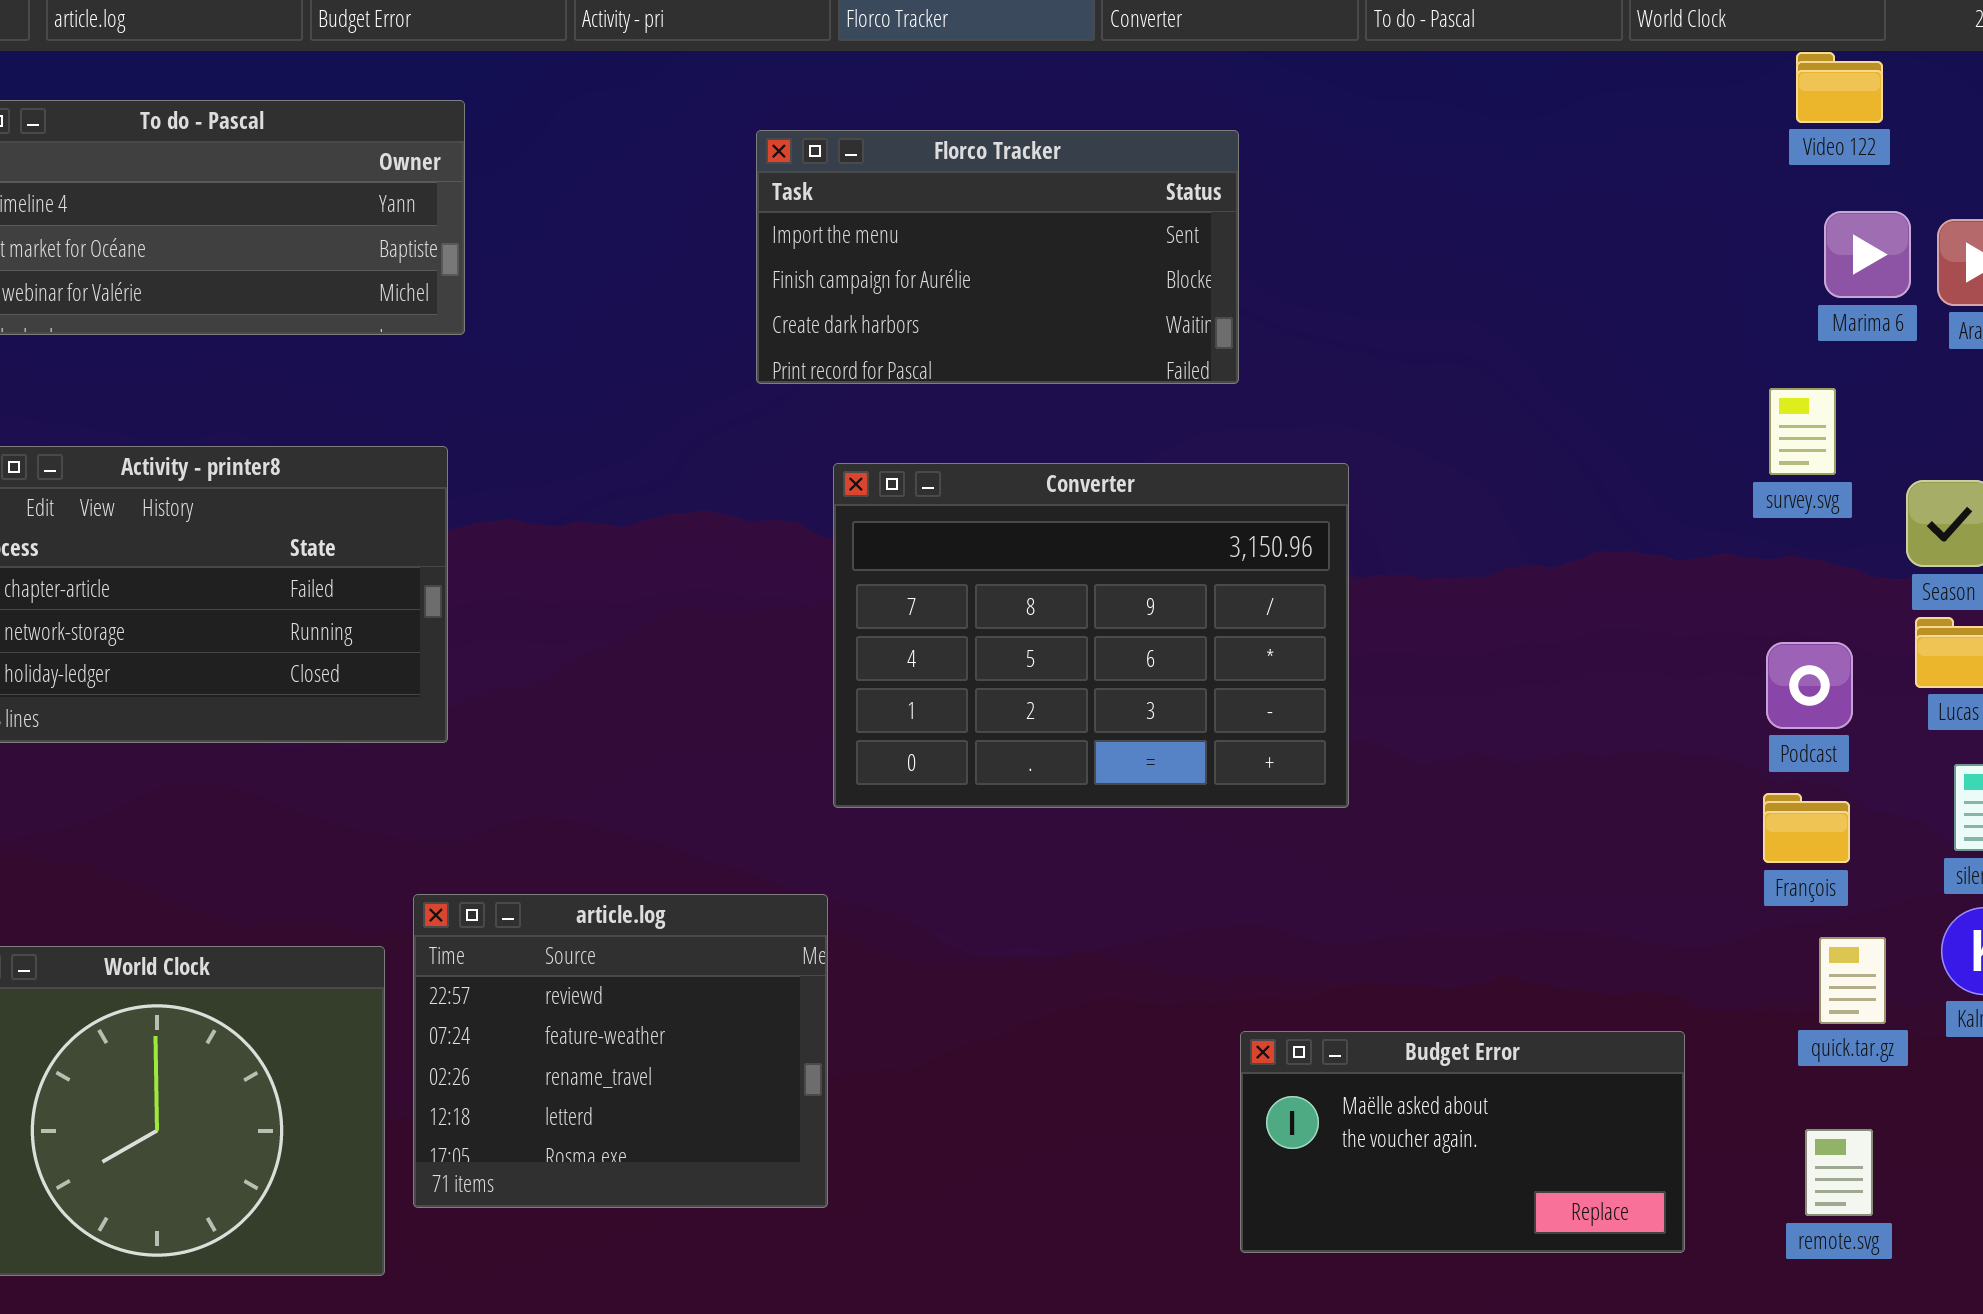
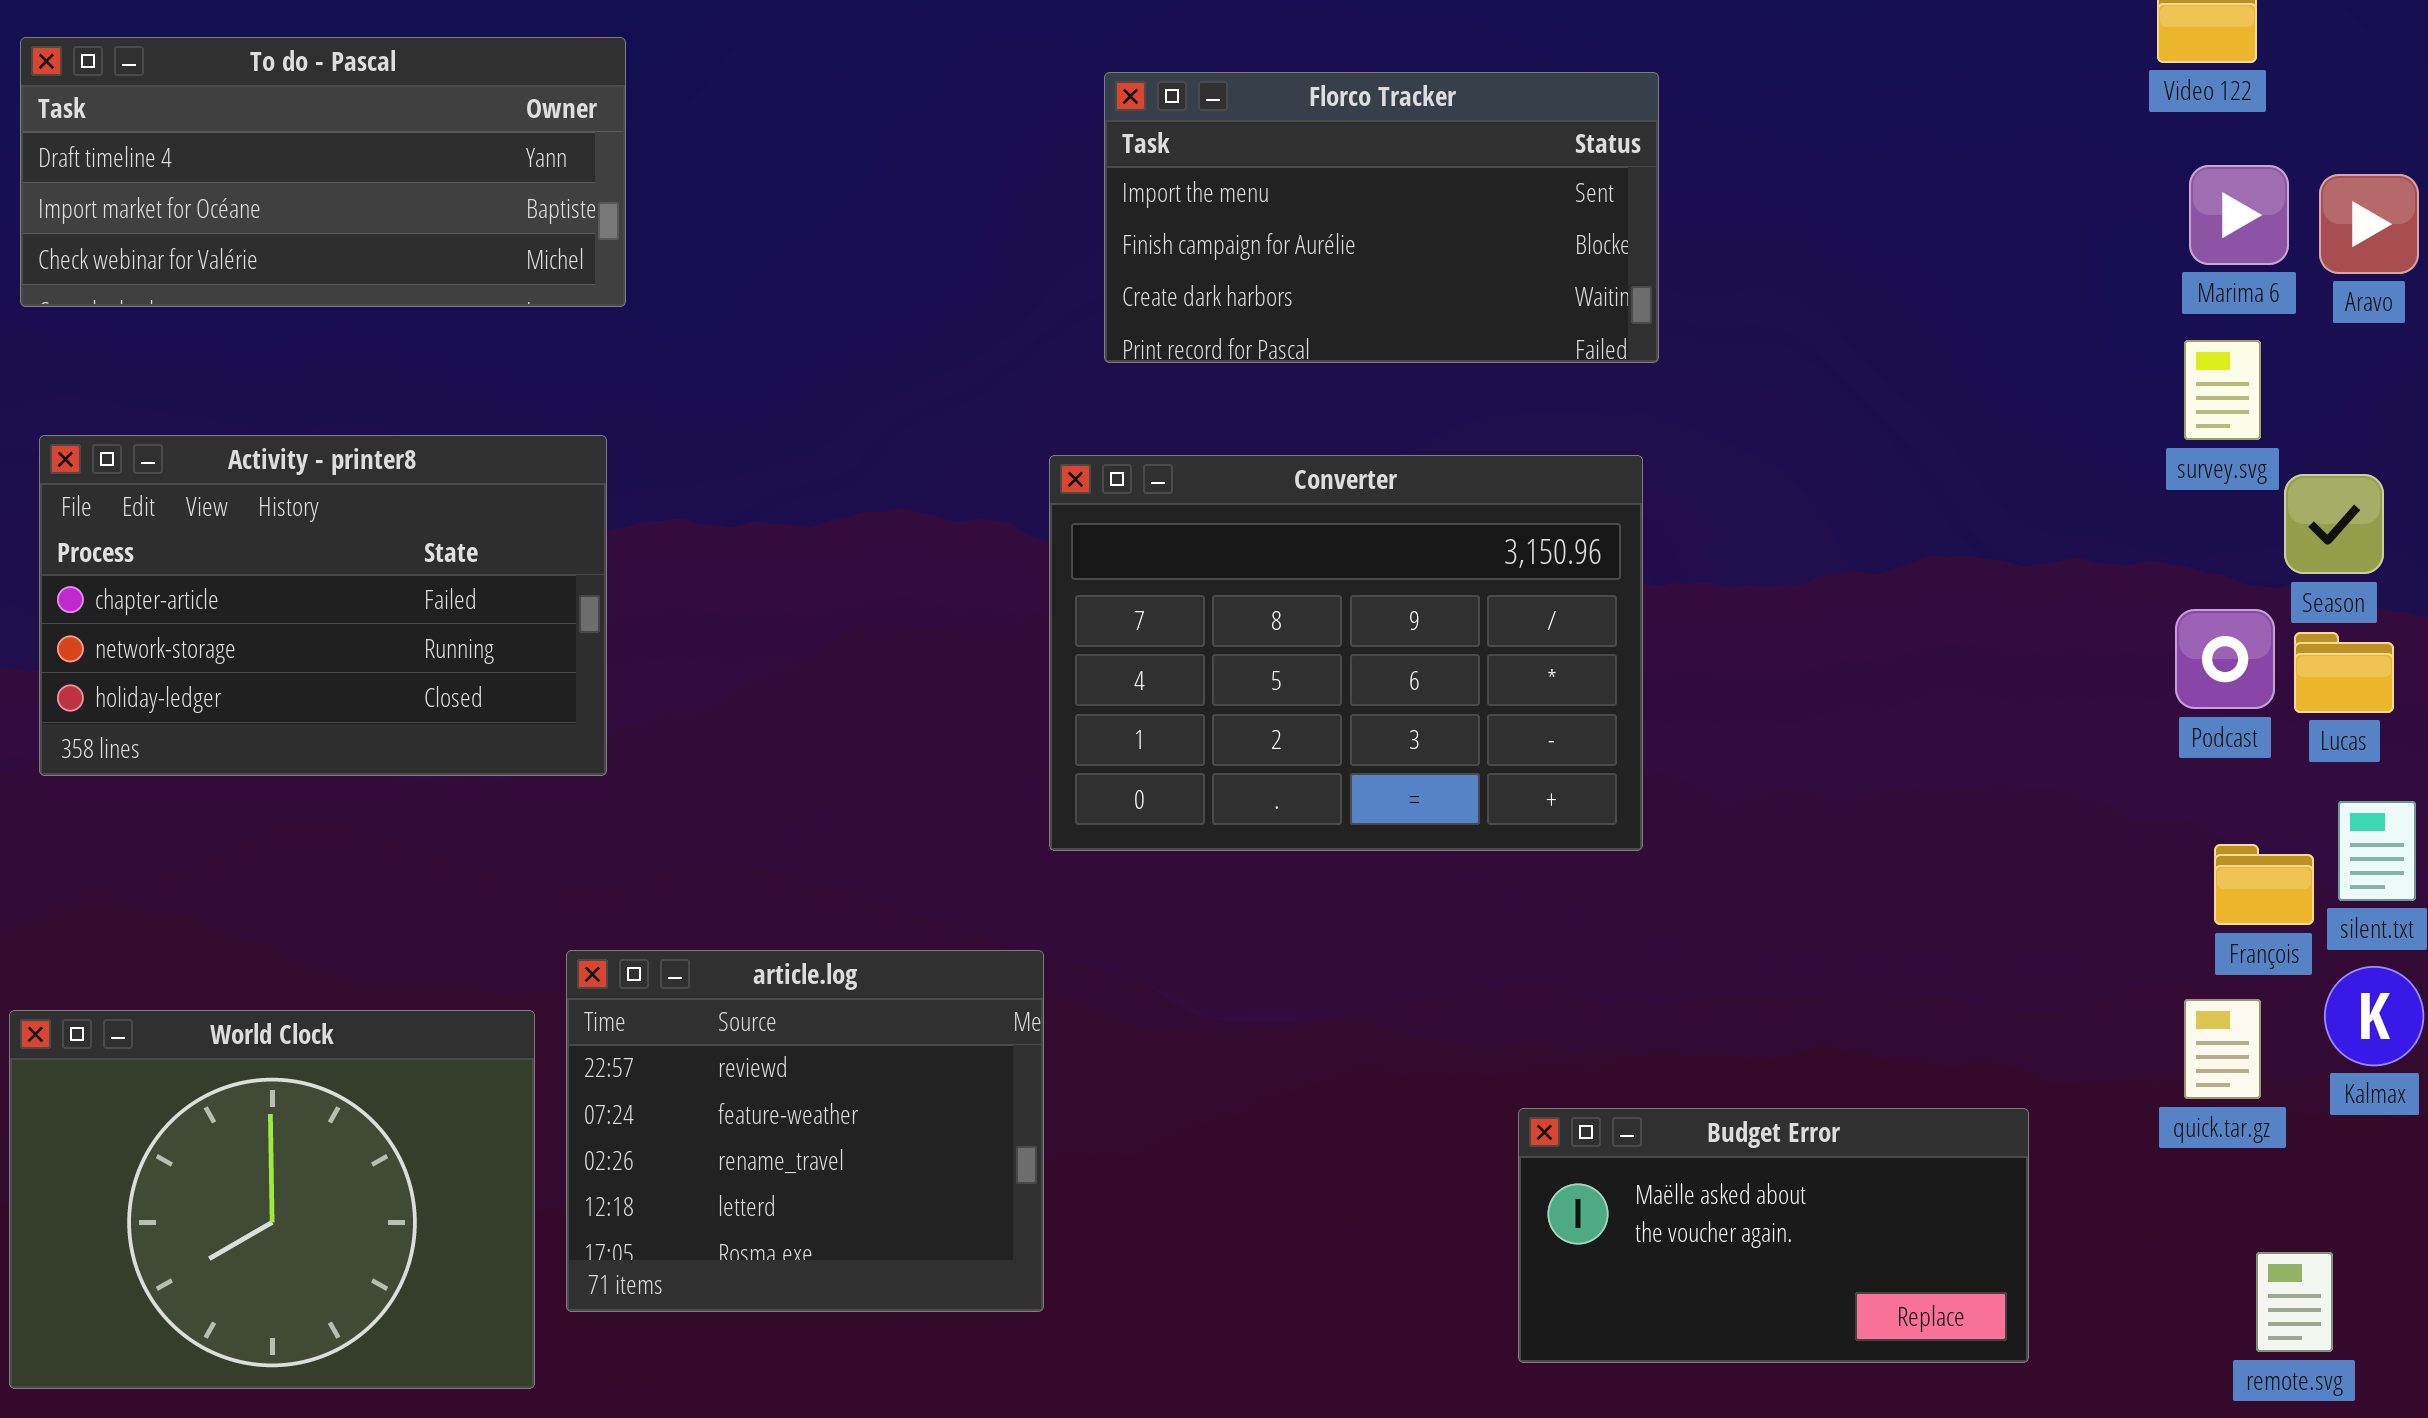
Florco Tracker: [756,130,1239,384] -> [1104,72,1659,363], moved
survey.svg: [1769,388,1836,475] -> [2184,340,2261,440], moved
Podcast: [1766,642,1853,729] -> [2175,609,2275,709], moved
François: [1763,793,1850,863] -> [2214,844,2314,925], moved
remote.svg: [1805,1129,1873,1216] -> [2256,1252,2333,1352], moved

